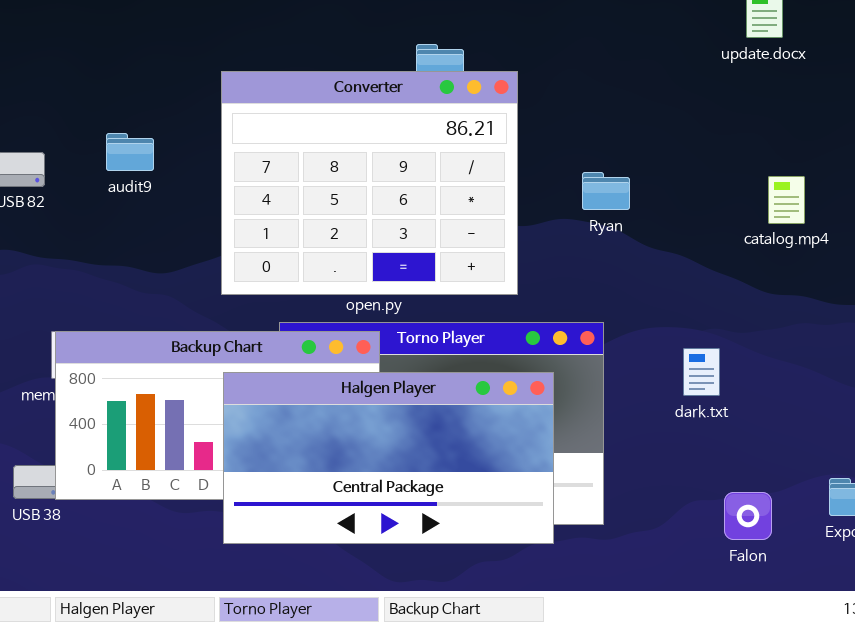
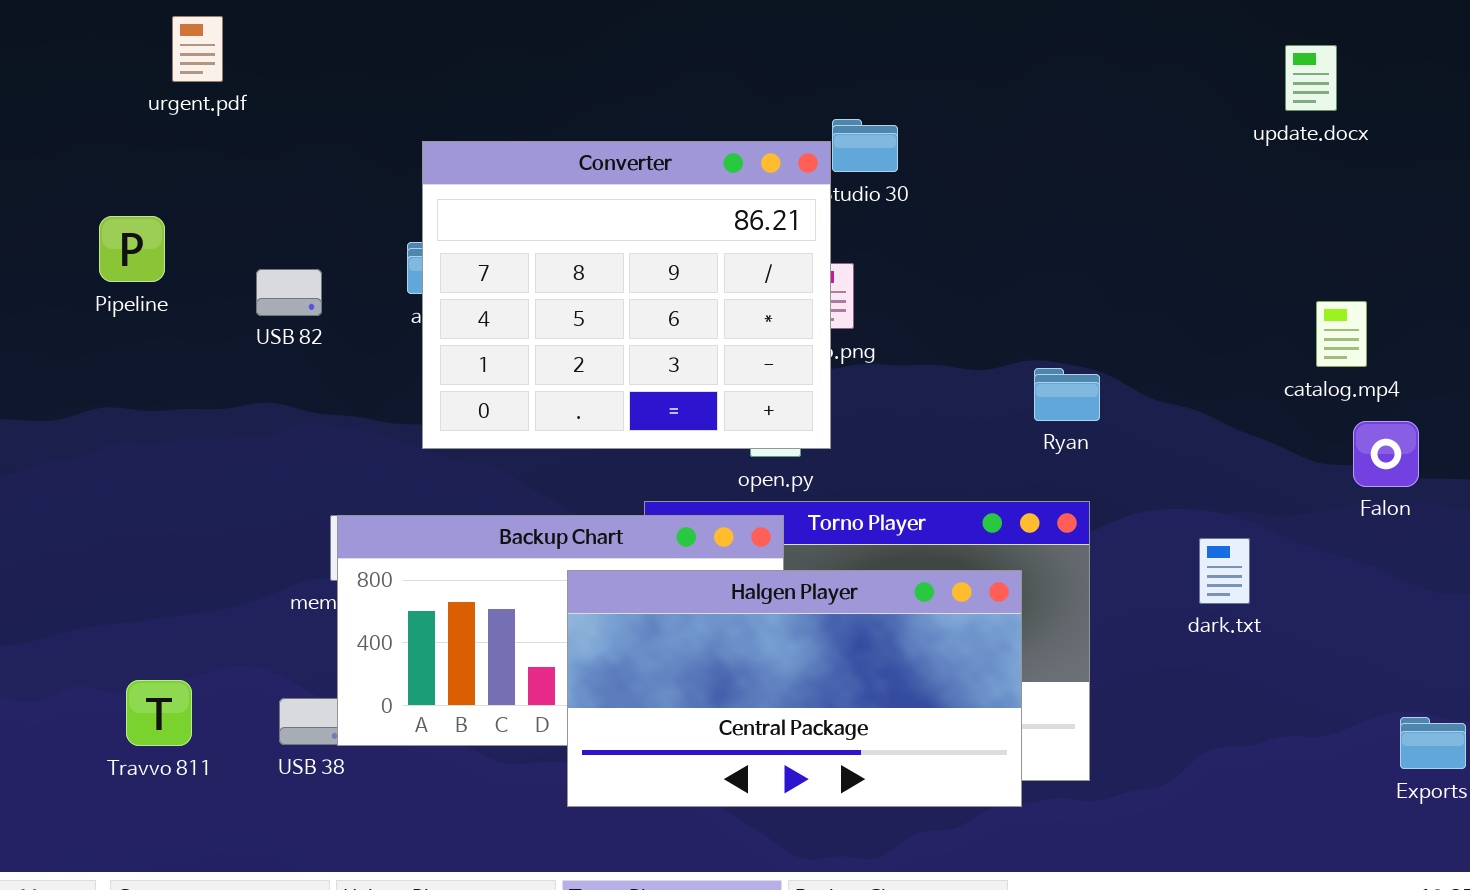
Converter: [221,71,518,295] -> [422,141,831,449], moved
Ryan: [582,172,630,210] -> [1034,368,1100,421], moved
Falon: [724,492,772,540] -> [1353,421,1419,487], moved

